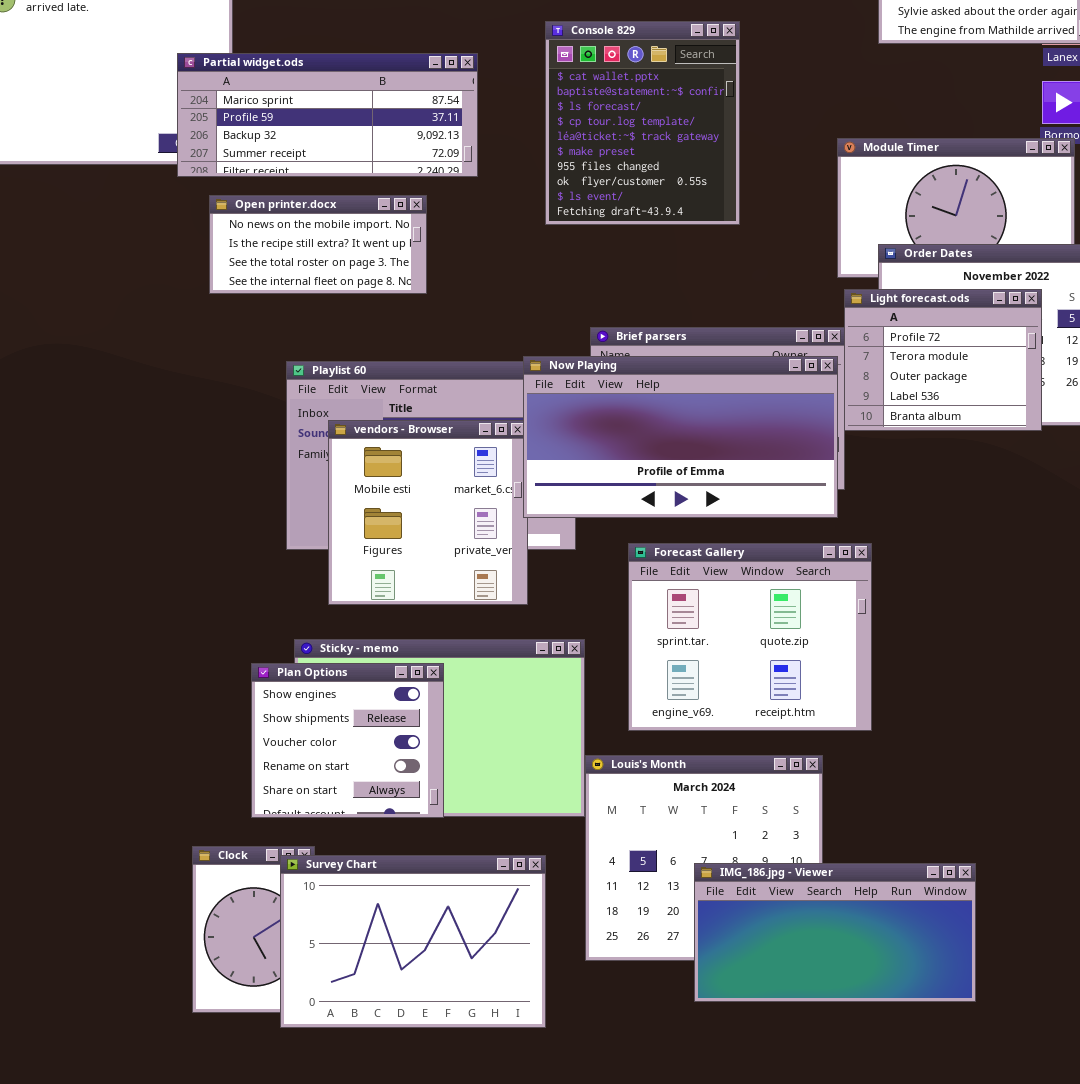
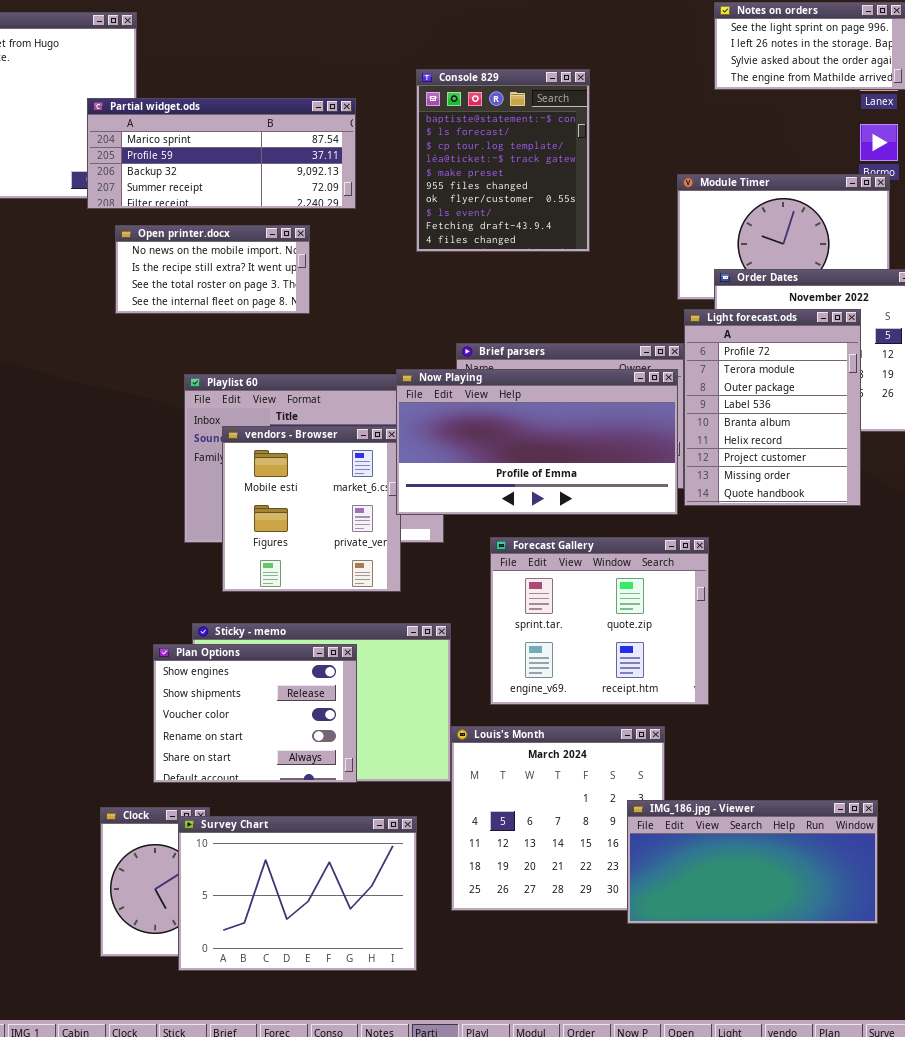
Console 829: [545,21,740,225] -> [416,69,590,252], scrolled down 1 row
Light forecast.ods: [844,289,1042,431] -> [684,309,861,506], resized
Plan Options: [251,663,444,818] -> [153,644,357,783], resized
IMG_186.jpg - Viewer: [694,863,976,1002] -> [627,800,878,924], moved

